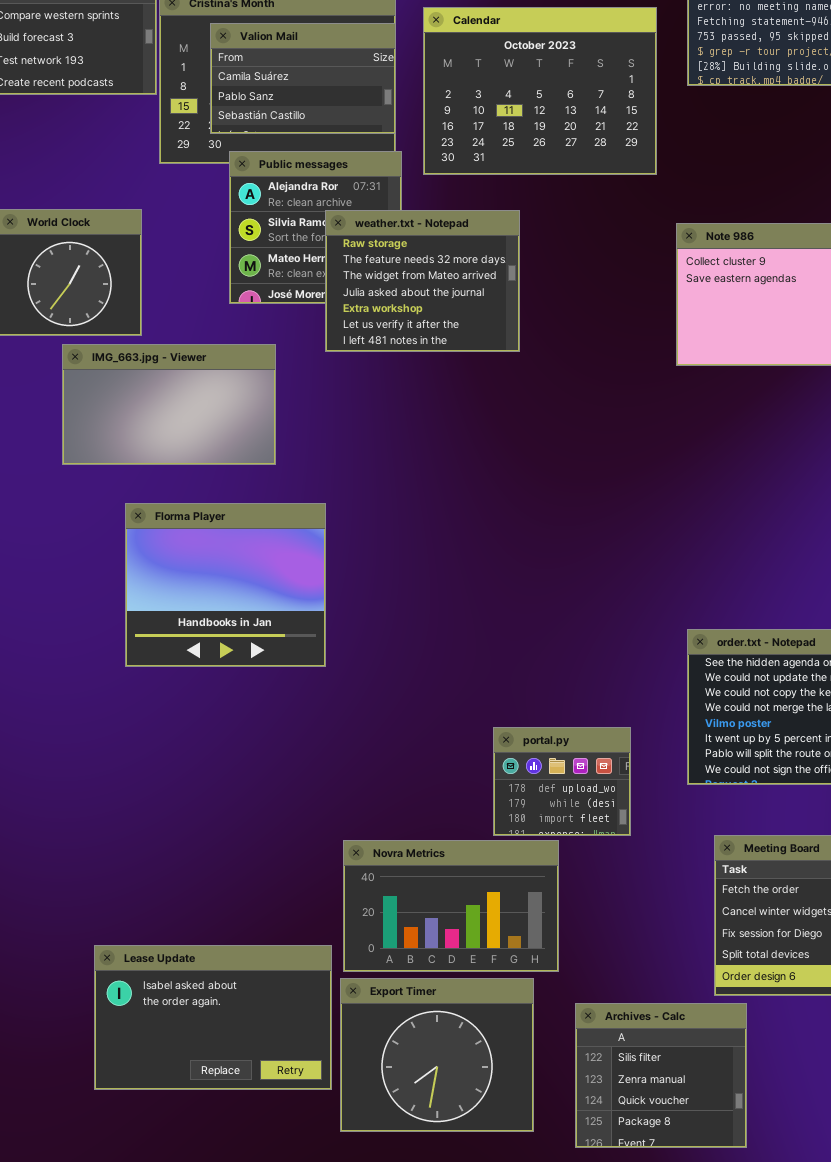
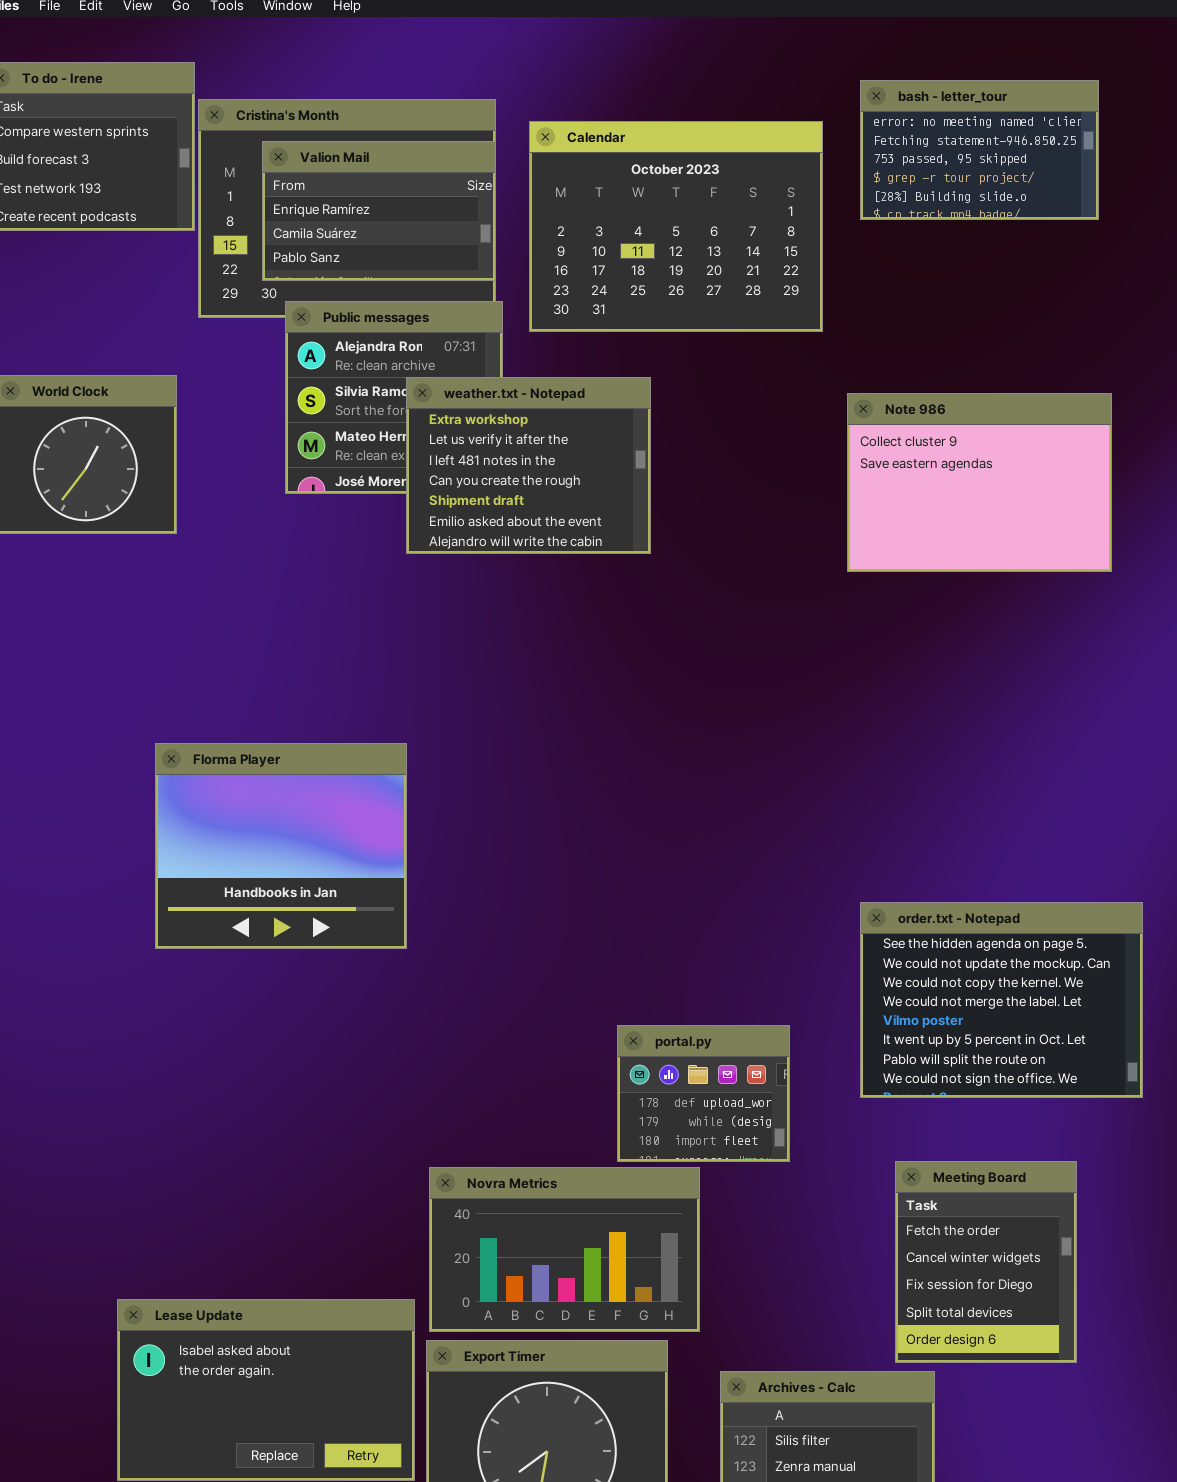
Valion Mail: [210,23,396,134] -> [262,141,496,281], scrolled up 1 row
weather.txt - Notepad: [325,210,520,352] -> [406,377,651,554], scrolled down 4 rows
IMG_663.jpg - Viewer: [62,344,276,465] -> none, closed

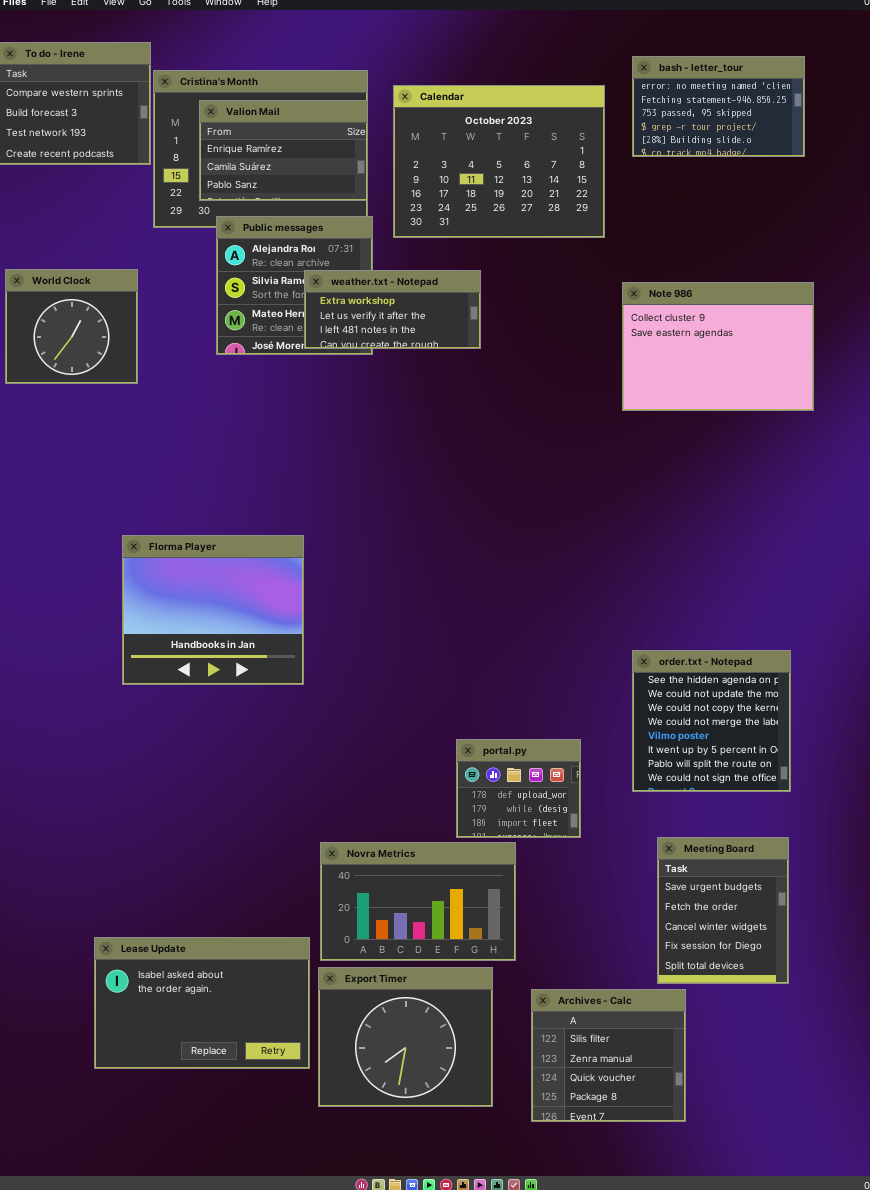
weather.txt - Notepad: [406,377,651,554] -> [304,270,481,349], resized
order.txt - Notepad: [860,902,1143,1098] -> [632,650,791,792], resized
Meeting Board: [895,1161,1077,1363] -> [657,837,789,984], scrolled up 1 row

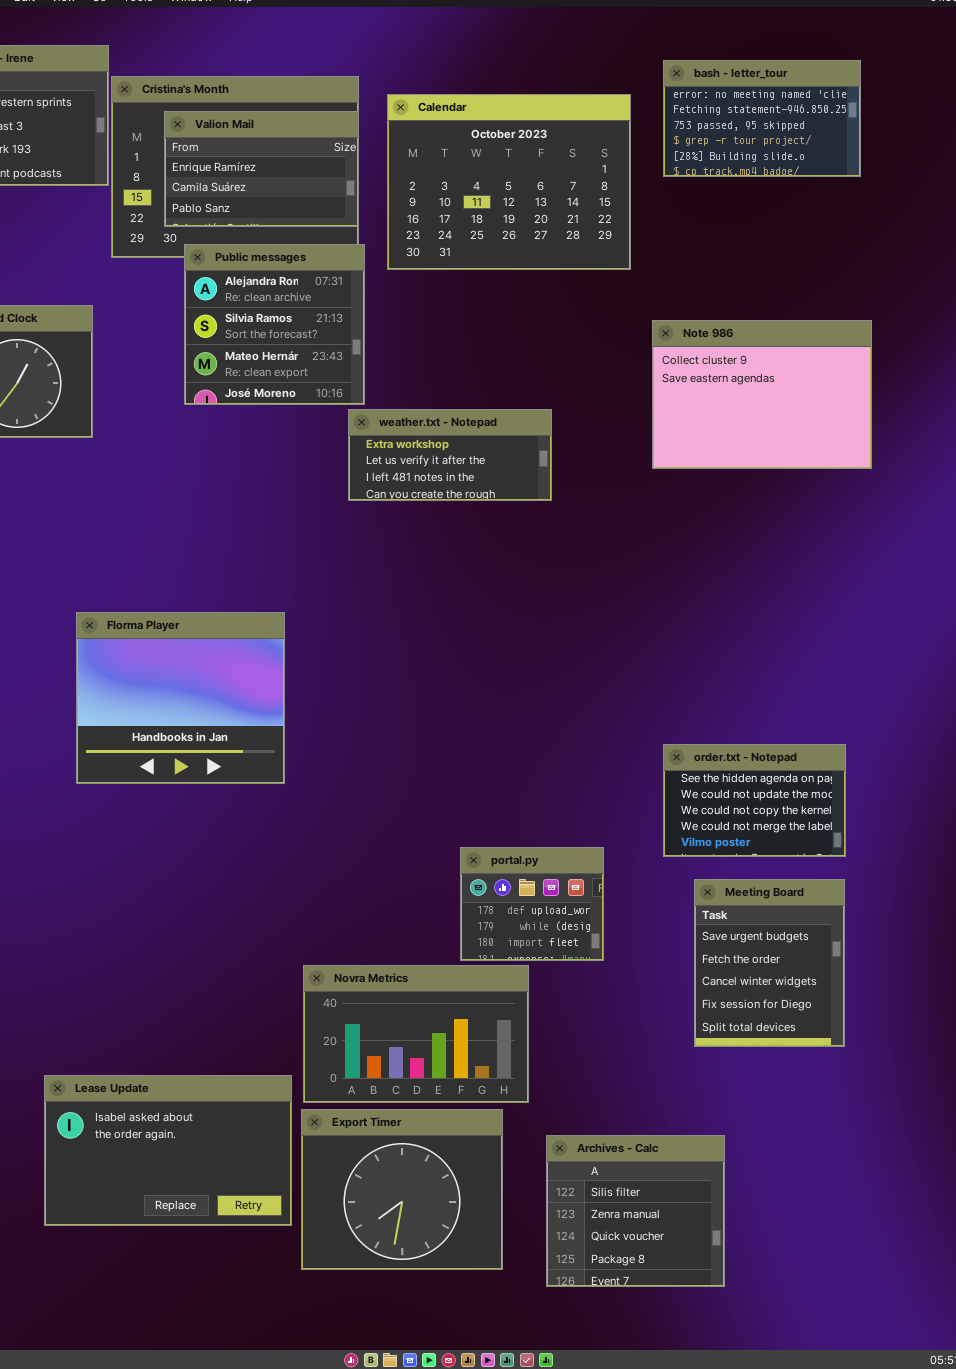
weather.txt - Notepad: [304,270,481,349] -> [348,409,552,501], moved
order.txt - Notepad: [632,650,791,792] -> [663,744,846,857], resized
Meeting Board: [657,837,789,984] -> [694,879,845,1047], moved

